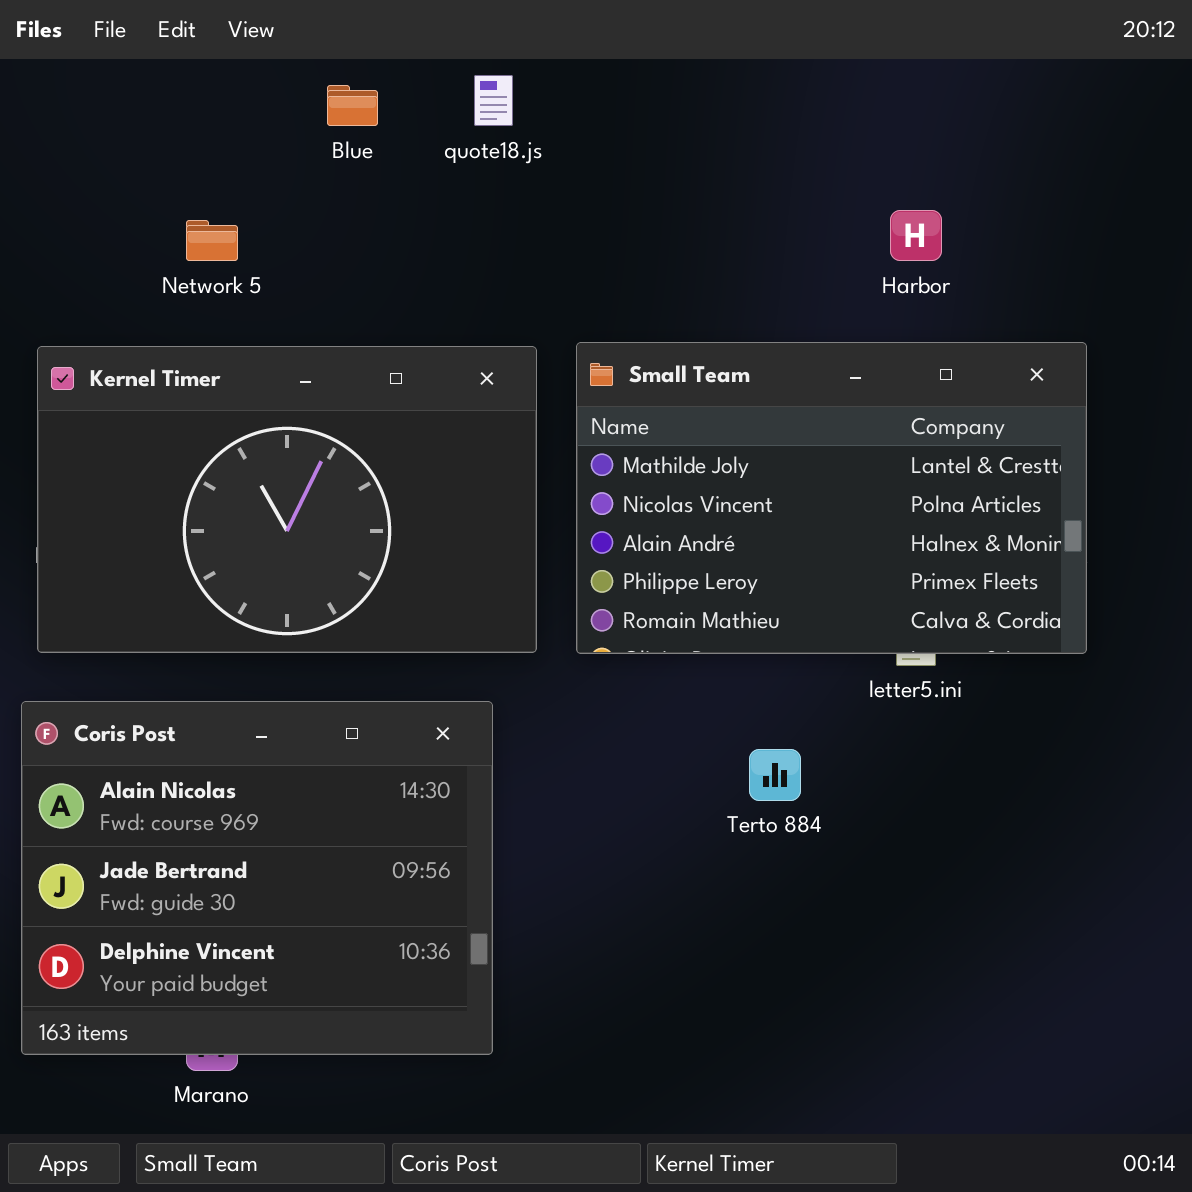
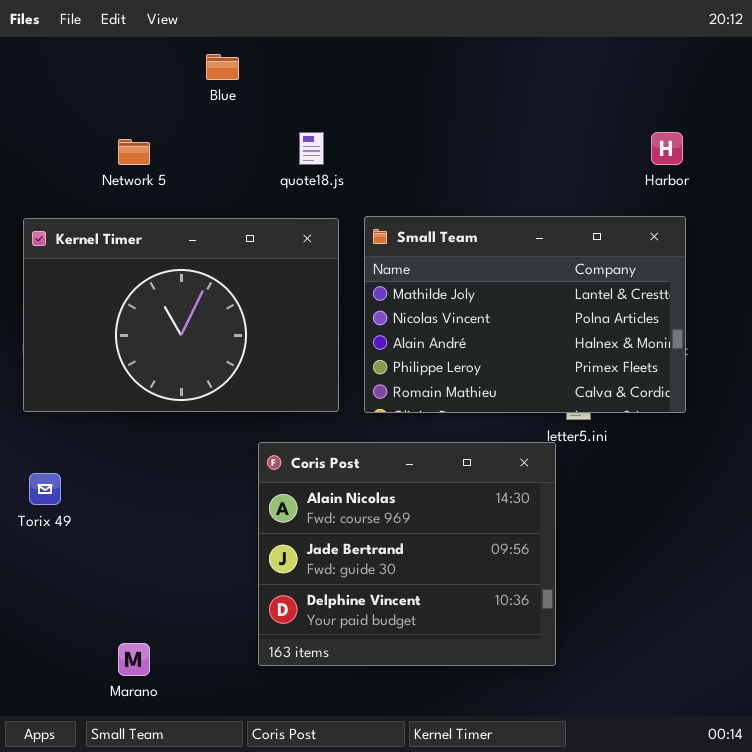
quote18.js: [474,75,513,126] -> [299,132,324,165], moved
Harbor: [890,210,942,261] -> [651,132,683,165], moved
Coris Post: [21,701,493,1055] -> [258,442,556,666], moved

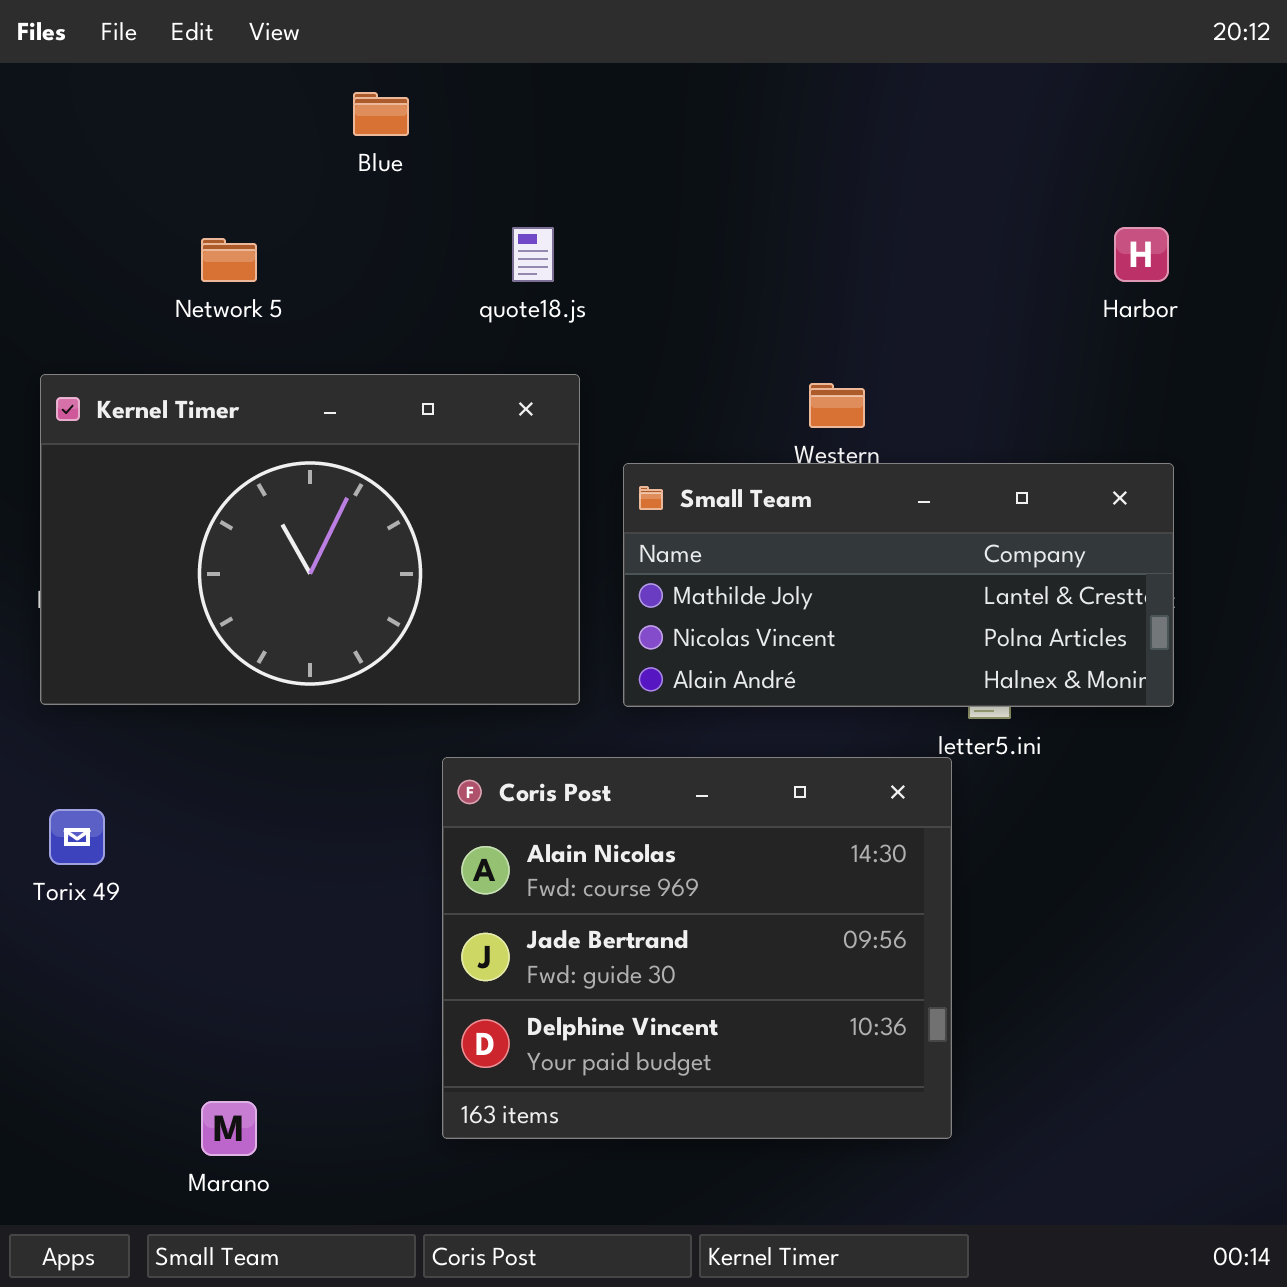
Small Team: [364,216,686,413] -> [623,463,1174,707], resized

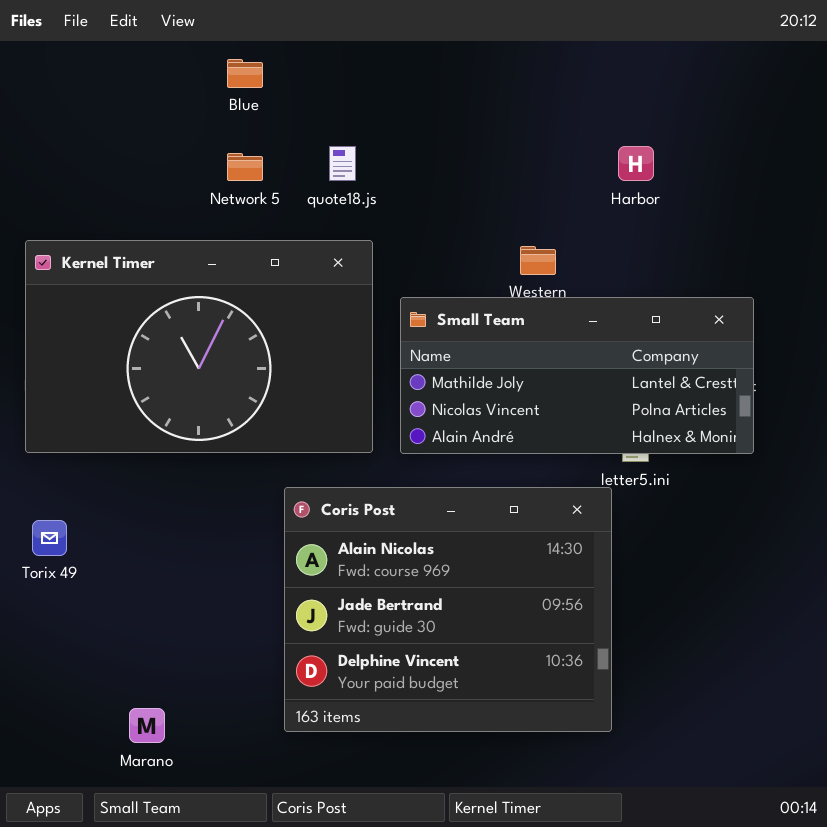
Harbor: [1114,227,1169,282] -> [618,146,654,181], moved
Network 5: [201,238,257,282] -> [227,153,263,181], moved

